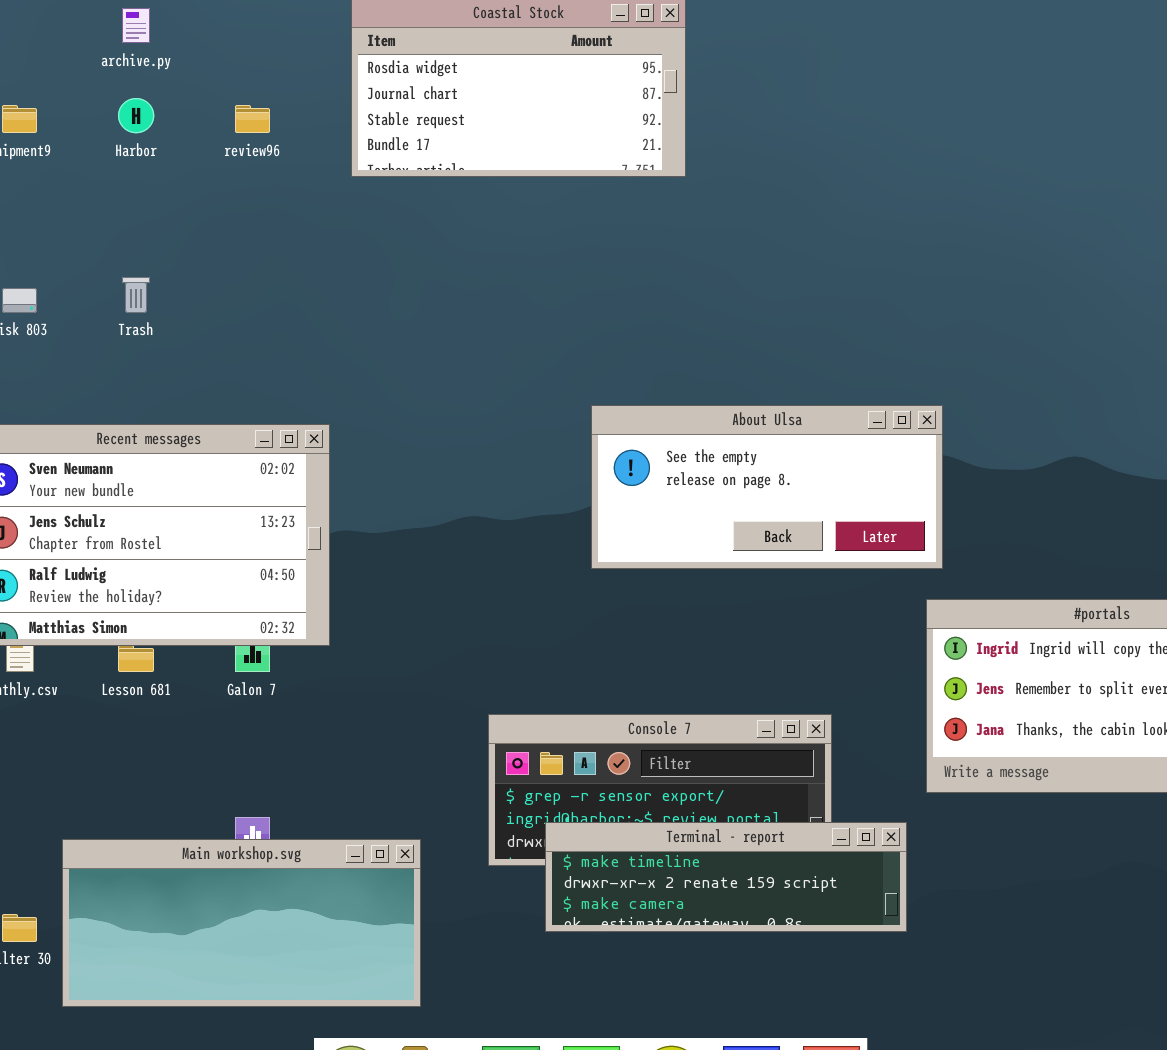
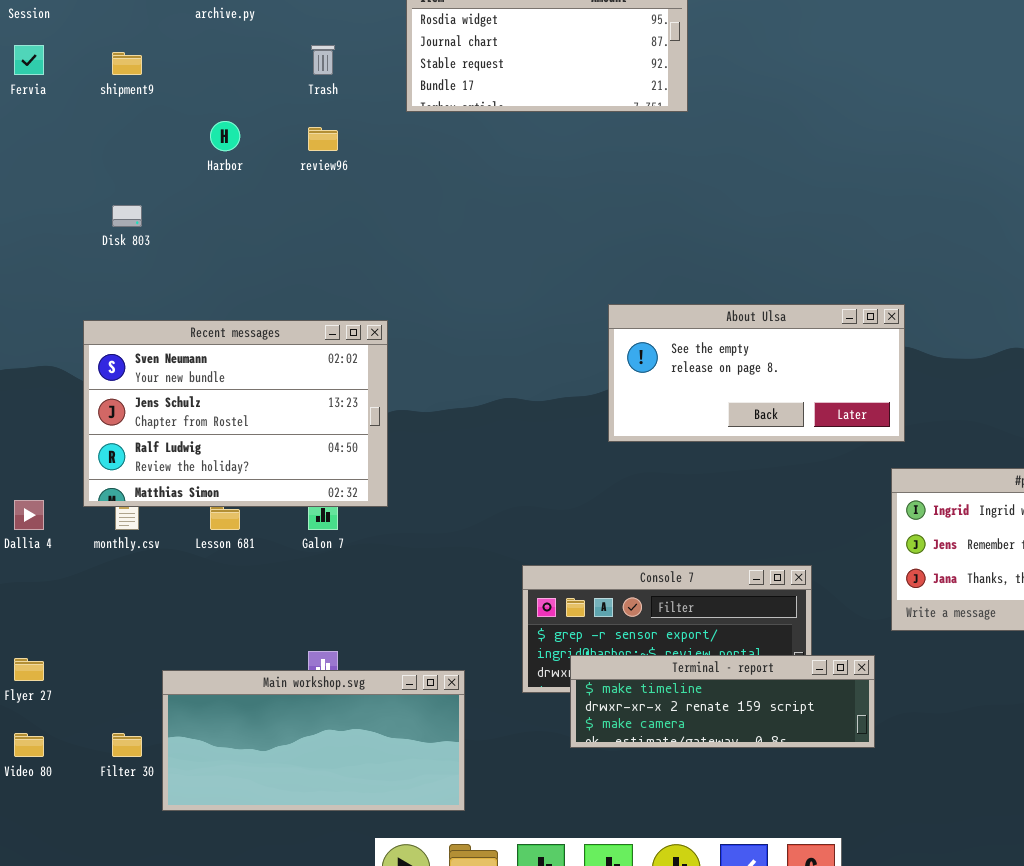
Harbor: [118,98,154,133] -> [210,121,240,151], moved
review96: [235,105,270,133] -> [308,127,338,151], moved
Trash: [122,277,150,313] -> [311,45,335,75], moved

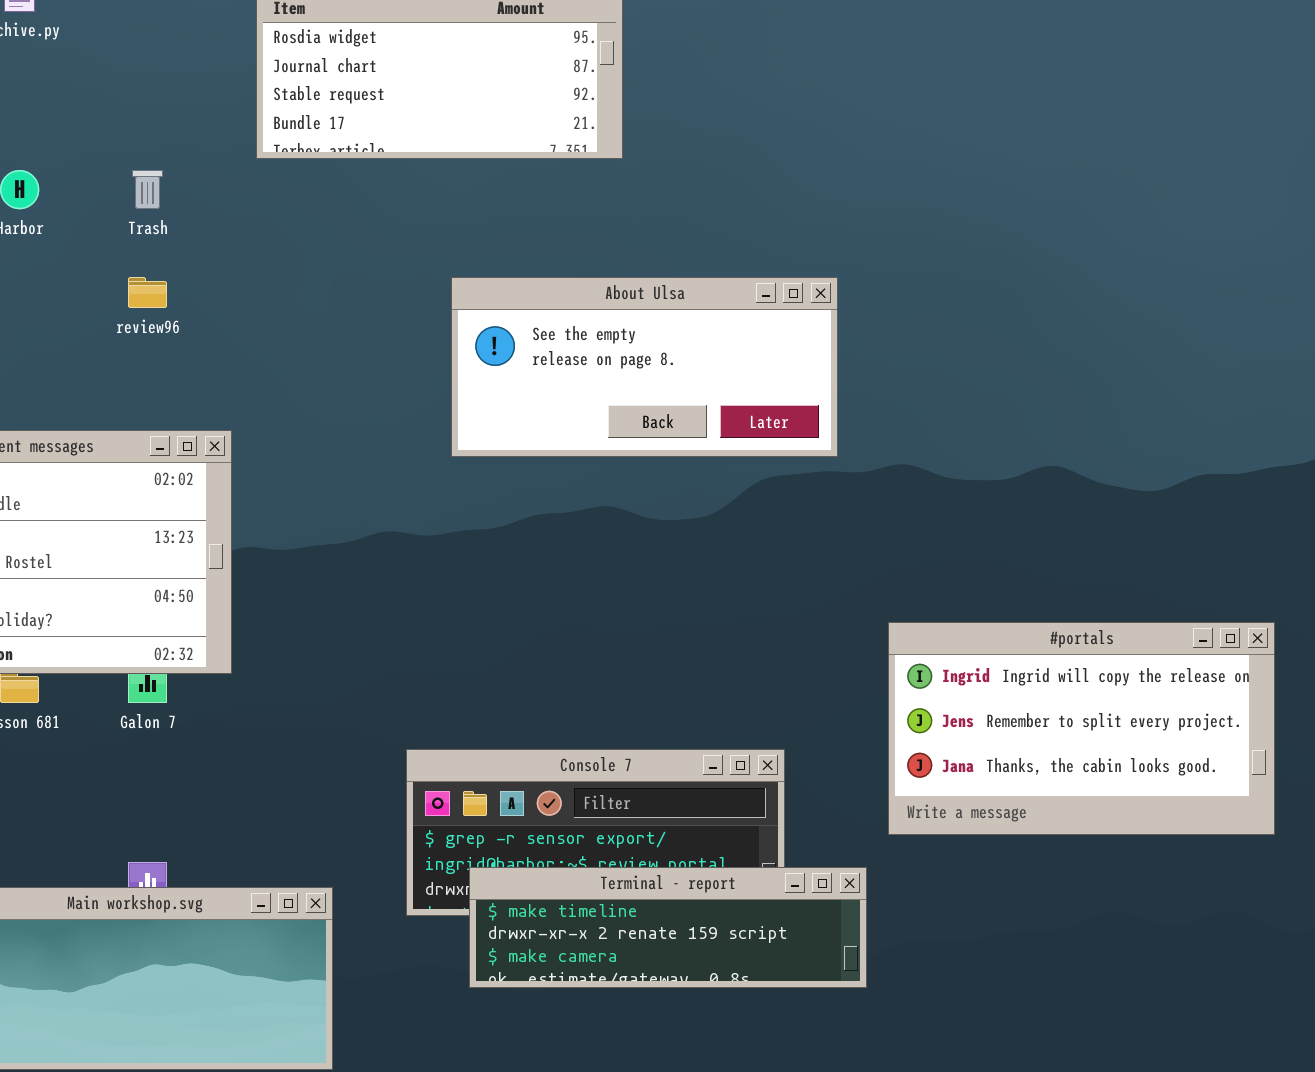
Trash: [311,45,335,75] -> [132,170,163,209], moved
review96: [308,127,338,151] -> [128,277,167,308], moved
About Ulsa: [608,304,905,442] -> [451,277,838,457], moved

